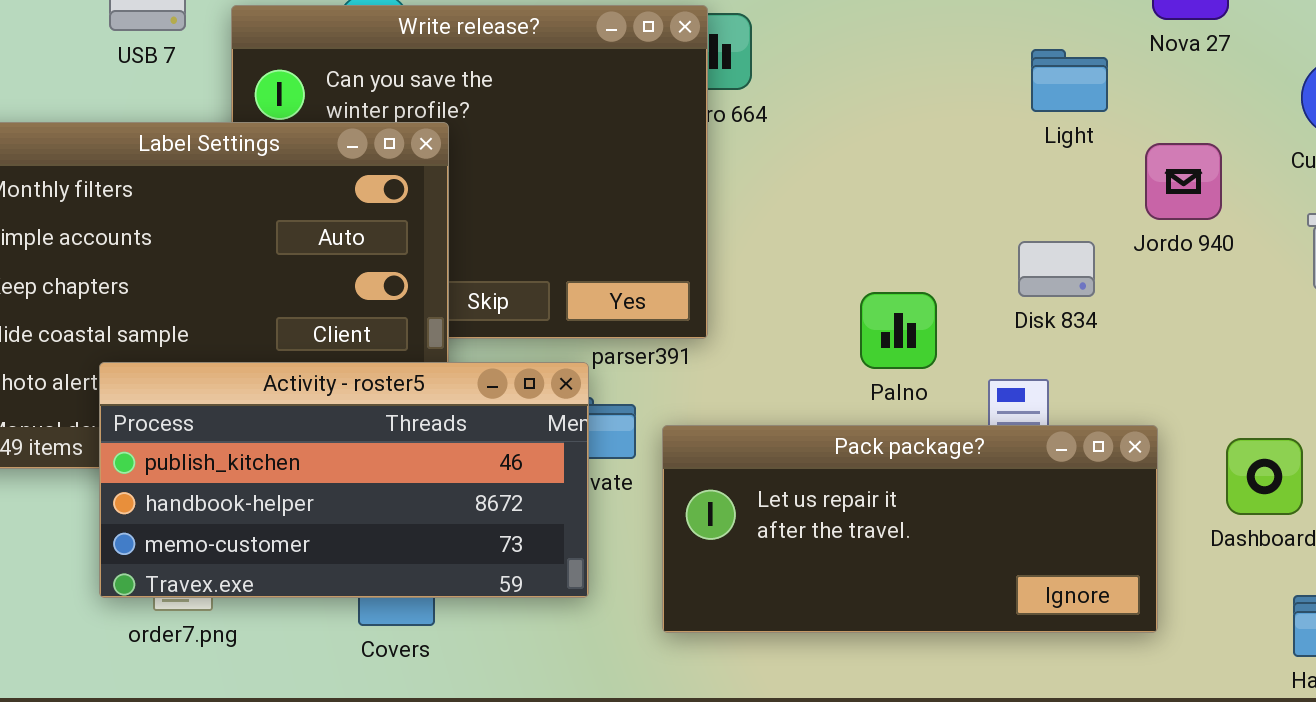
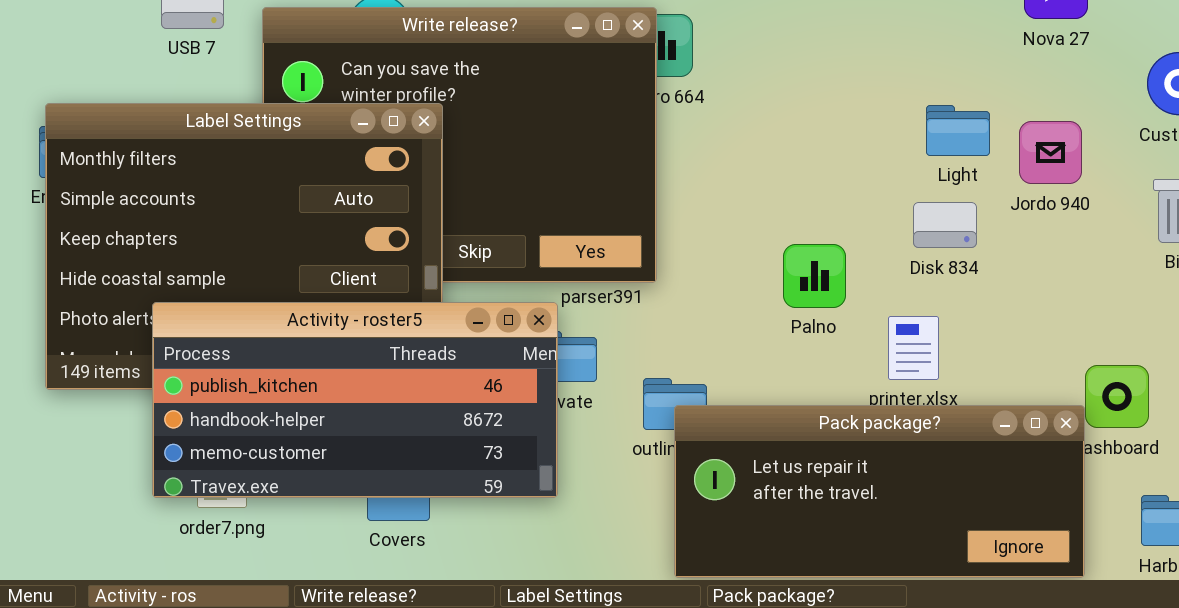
Light: [1031,49,1108,112] -> [926,105,990,156], moved
Pack package?: [662,425,1158,633] -> [674,405,1085,578], moved

